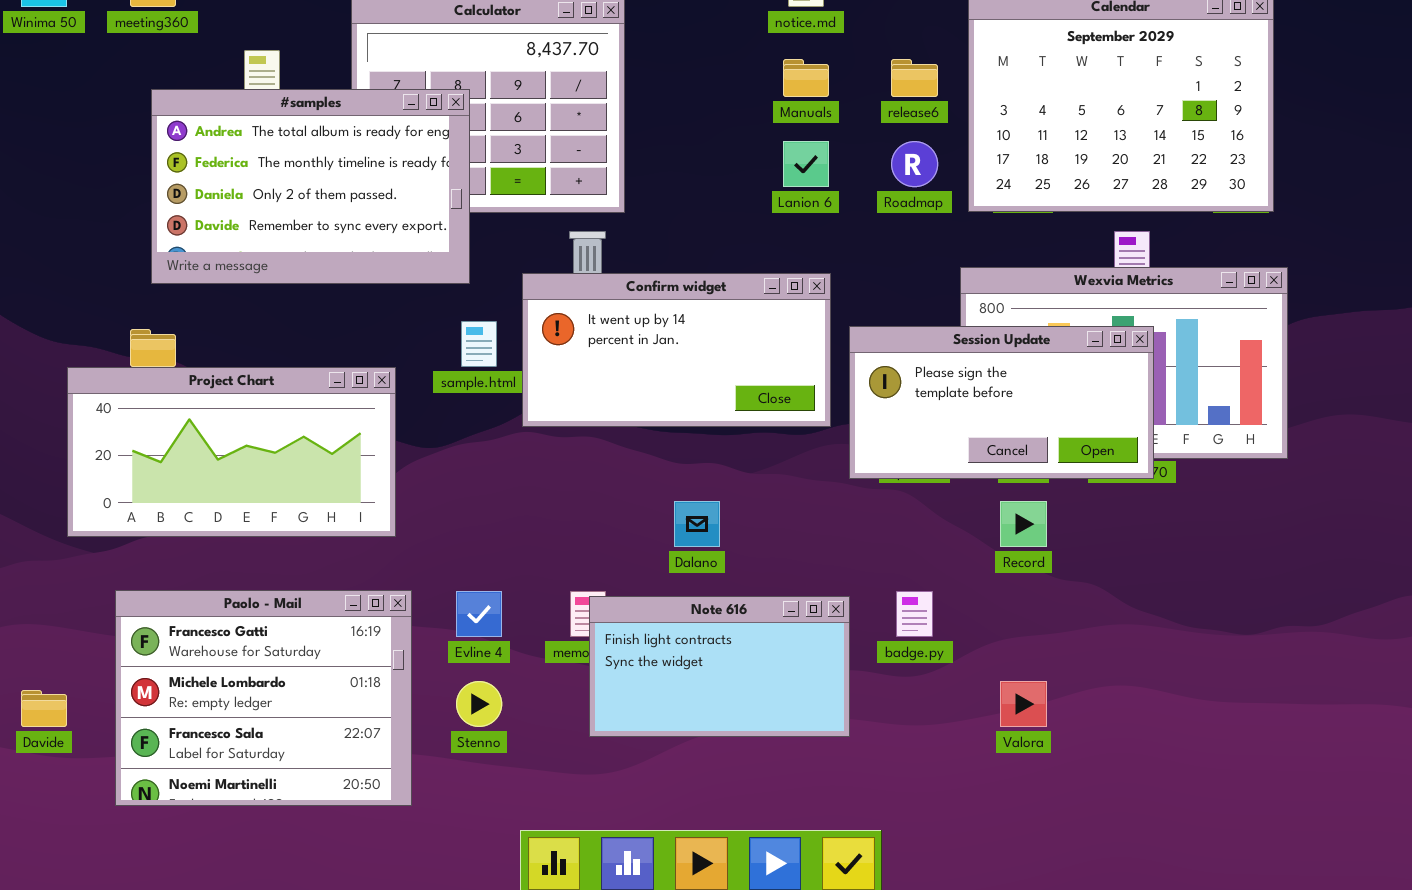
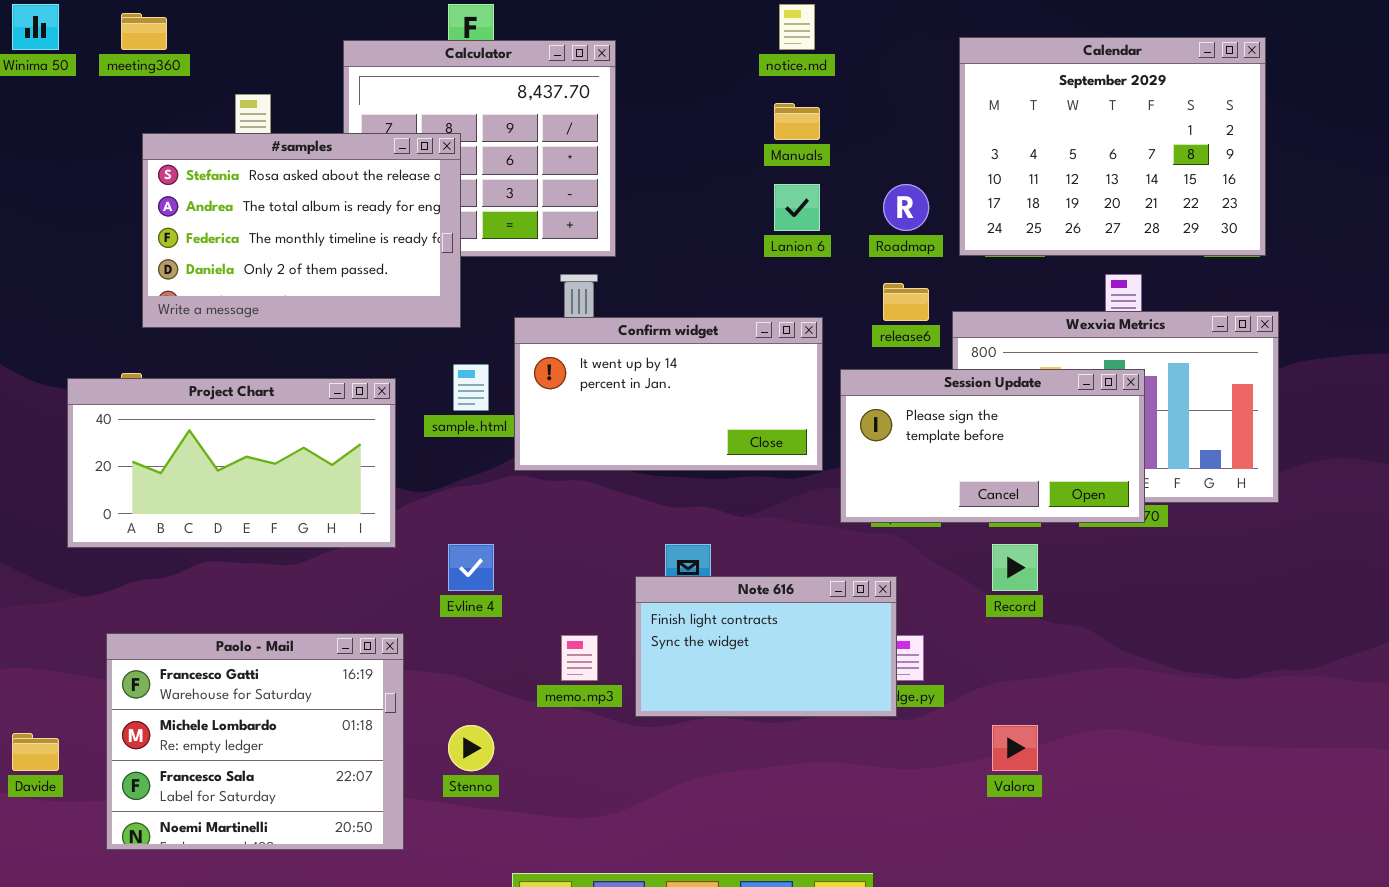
release6: [891,59,938,97] -> [883,283,929,321], moved
#samples: [151,89,470,284] -> [142,133,461,328], scrolled up 1 row
Project Chart: [67,367,396,537] -> [67,378,396,548], moved
Evline 4: [456,591,502,637] -> [448,544,494,591], moved
Note 616: [589,596,850,737] -> [635,576,897,717], moved

